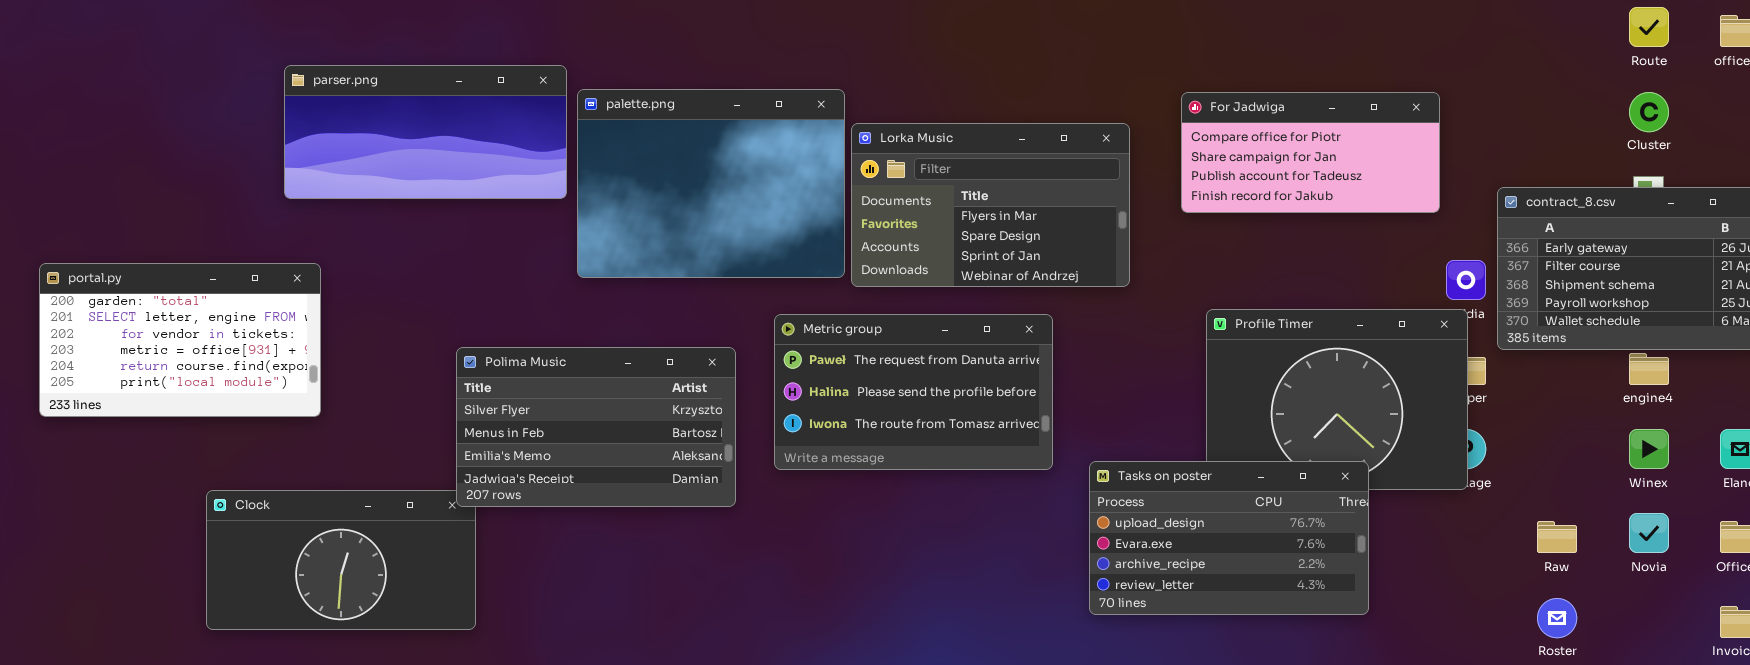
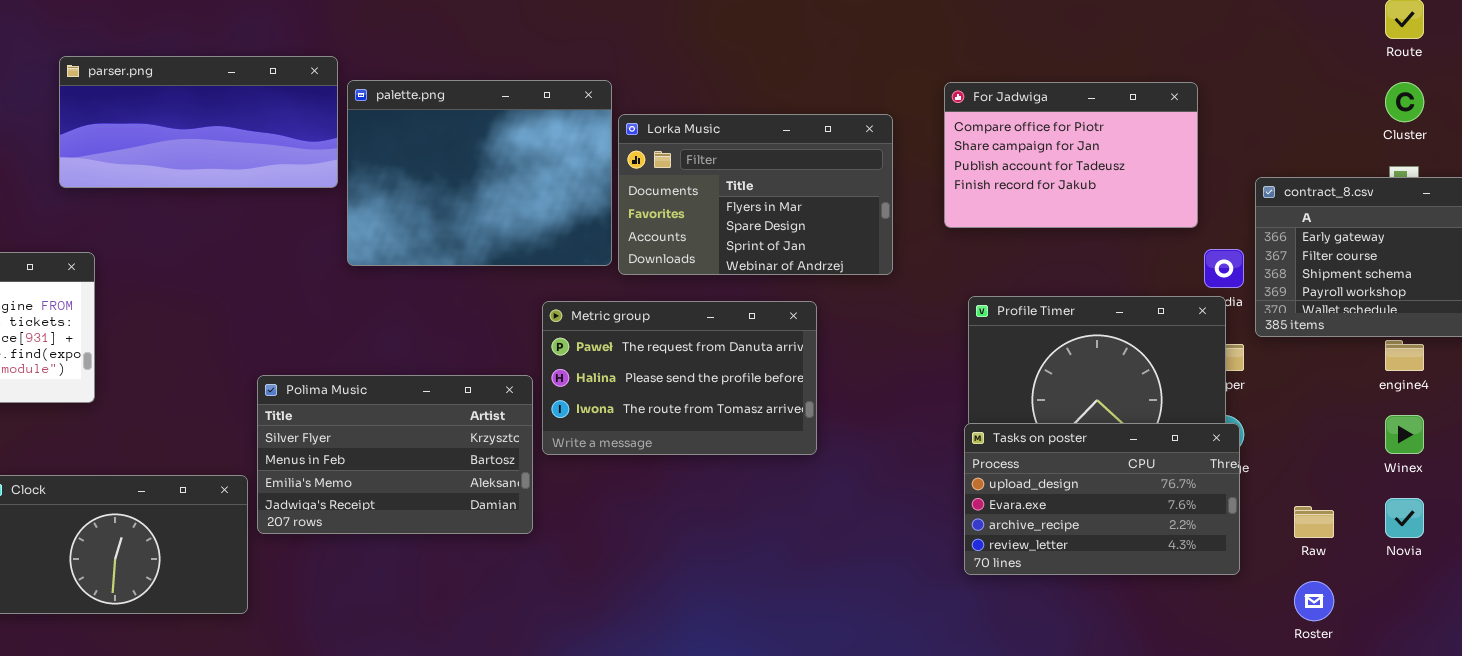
For Jadwiga: [1181,92,1440,213] -> [944,82,1198,228], resized
Polima Music: [456,347,736,507] -> [257,375,533,534], moved
Tasks on poster: [1089,461,1369,615] -> [964,423,1240,575], moved

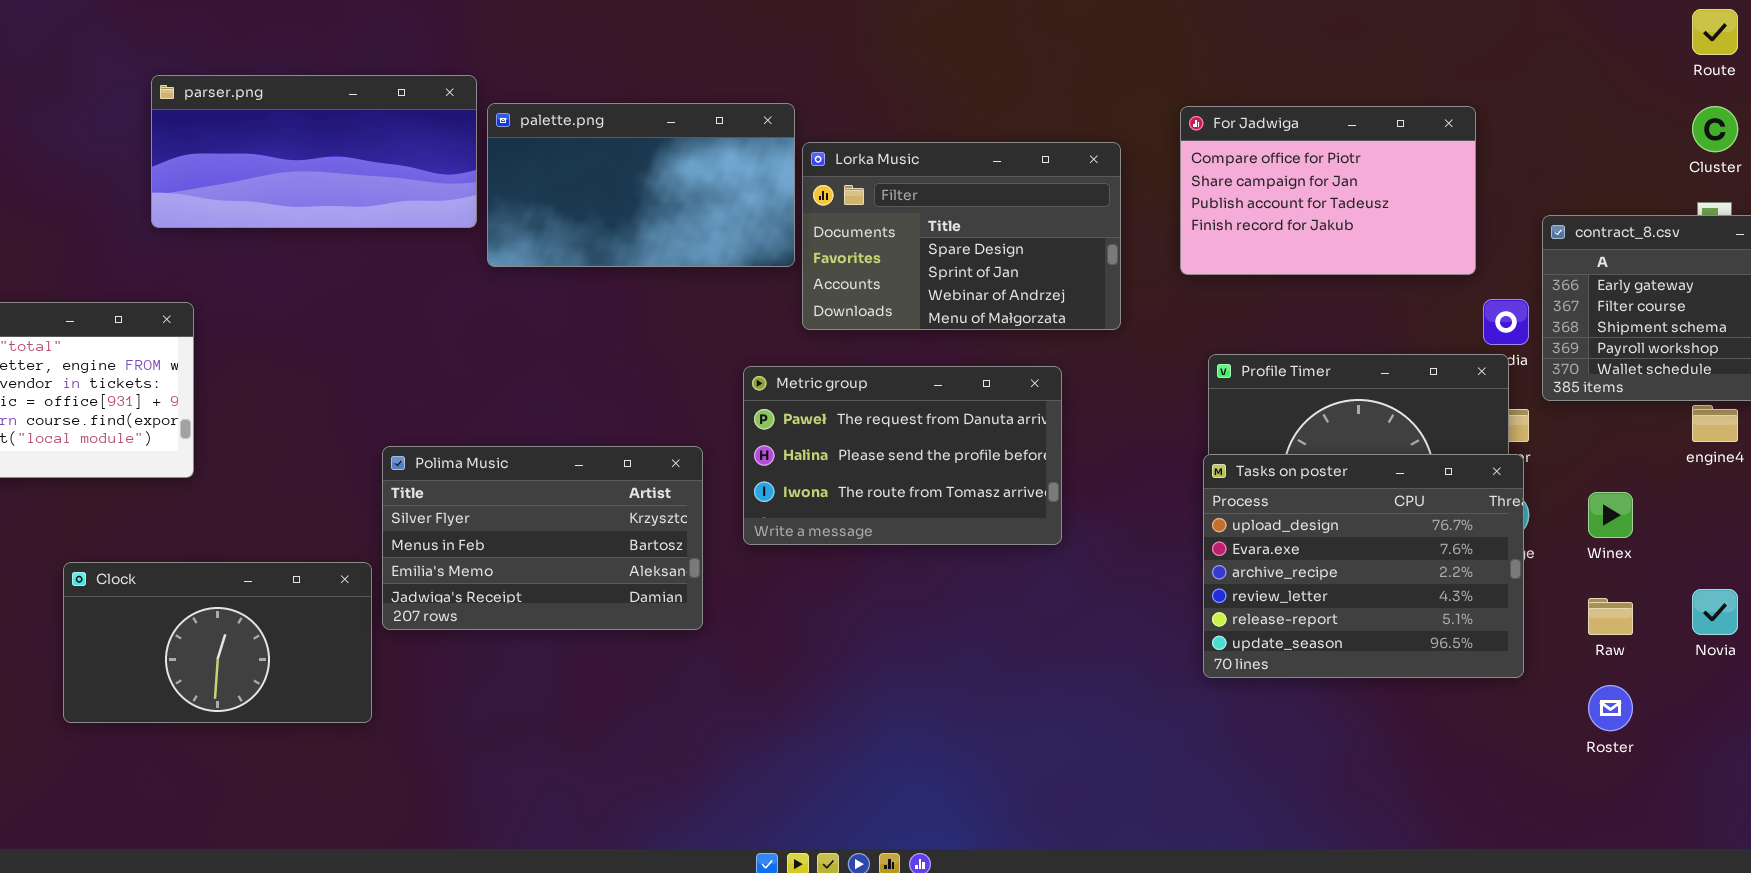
palette.png: [347,80,612,266] -> [487,103,795,267], resized
Lorka Music: [618,114,893,275] -> [802,142,1121,330], scrolled down 1 row
Metric group: [542,301,817,455] -> [743,366,1062,545], moved
Winex: [1385,415,1424,454] -> [1588,492,1633,538], moved
Tasks on poster: [964,423,1240,575] -> [1203,454,1524,678], resized

